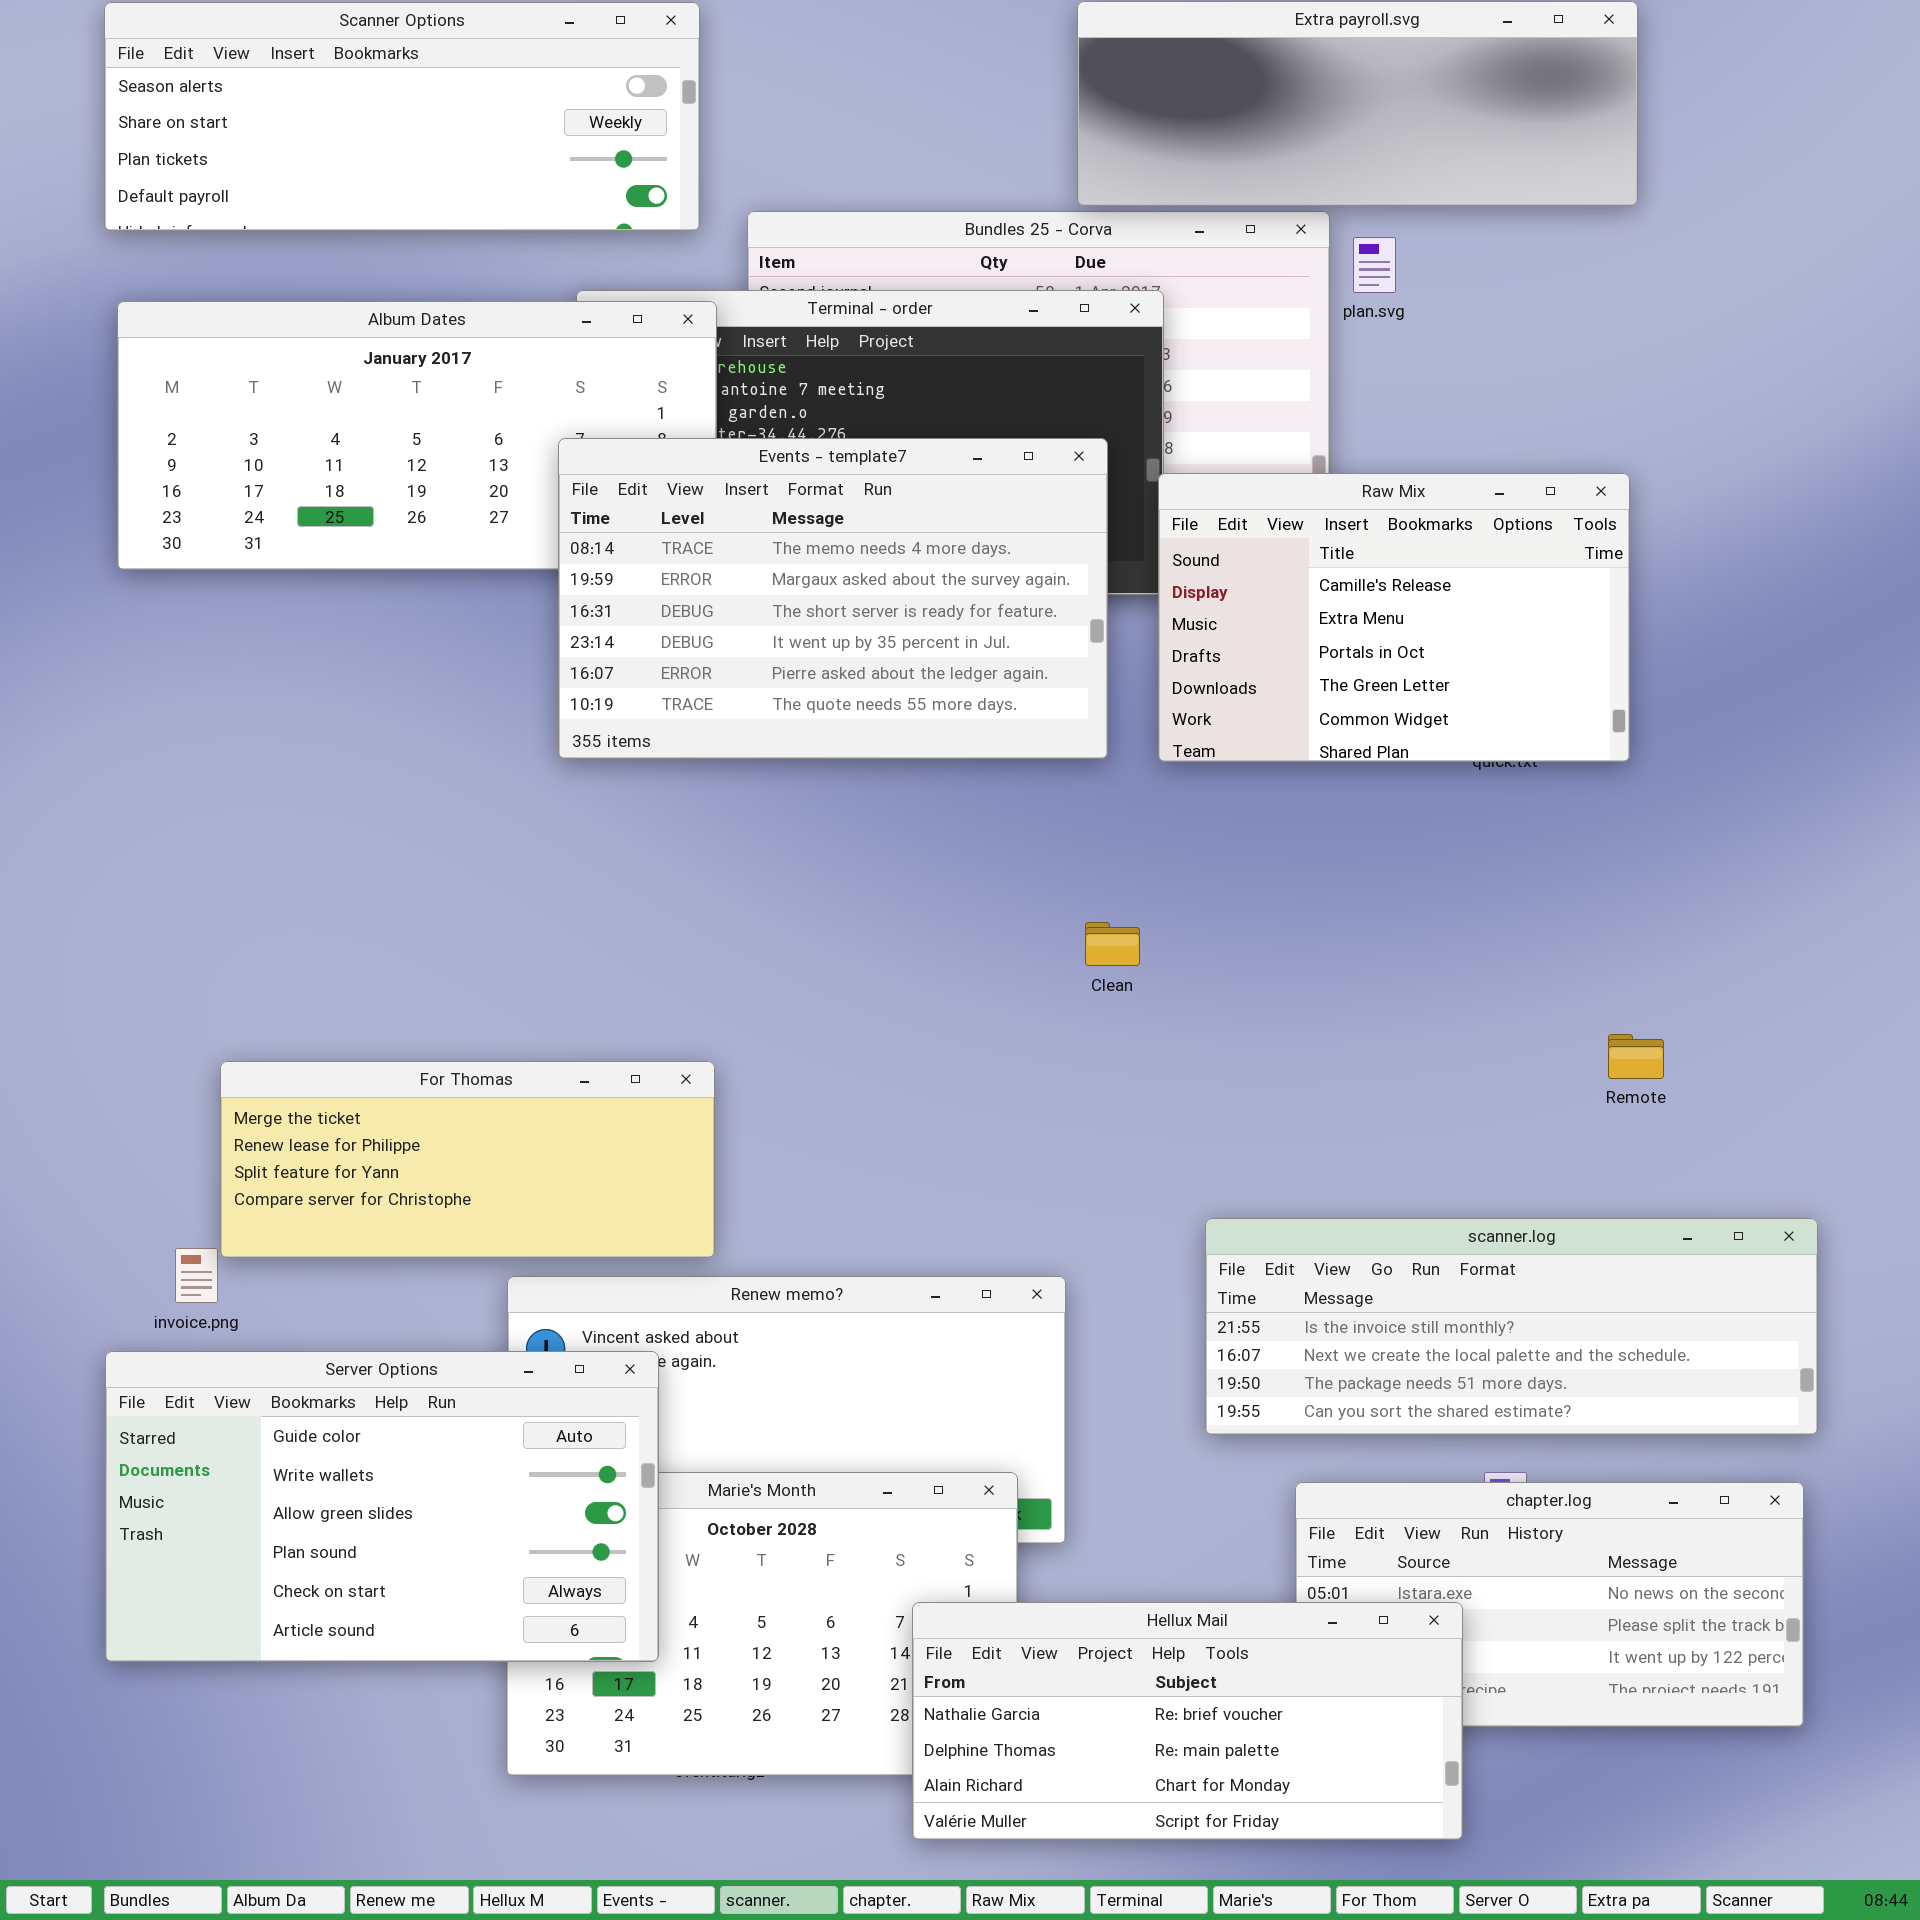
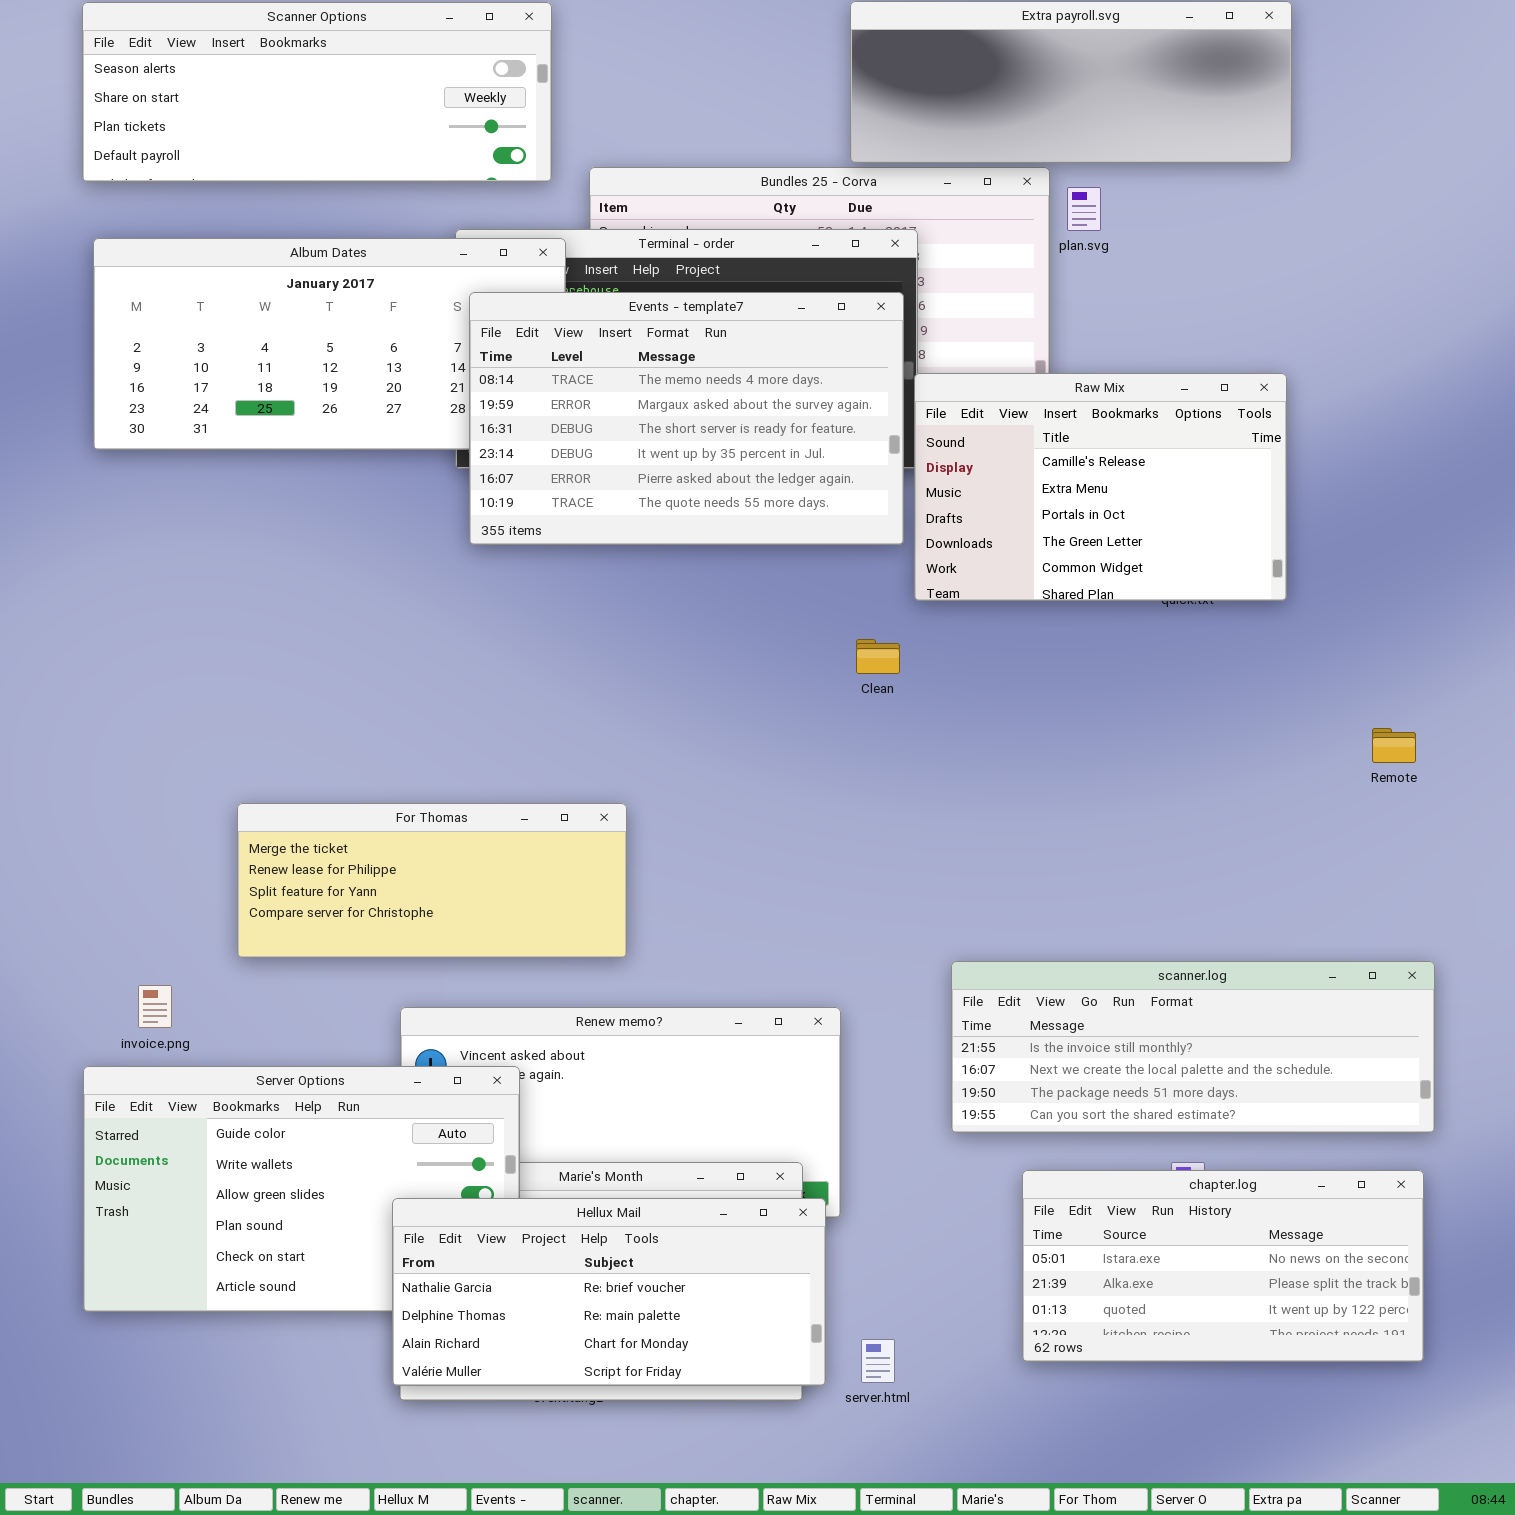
Events - template7: [558,438,1108,759] -> [469,292,904,545], moved
Clean: [1085,922,1140,966] -> [856,639,900,674], moved
Remote: [1608,1034,1664,1079] -> [1372,728,1416,763], moved
For Thomas: [220,1061,715,1258] -> [237,803,627,958], moved
Hellux Mail: [912,1602,1463,1840] -> [392,1198,826,1386], moved

